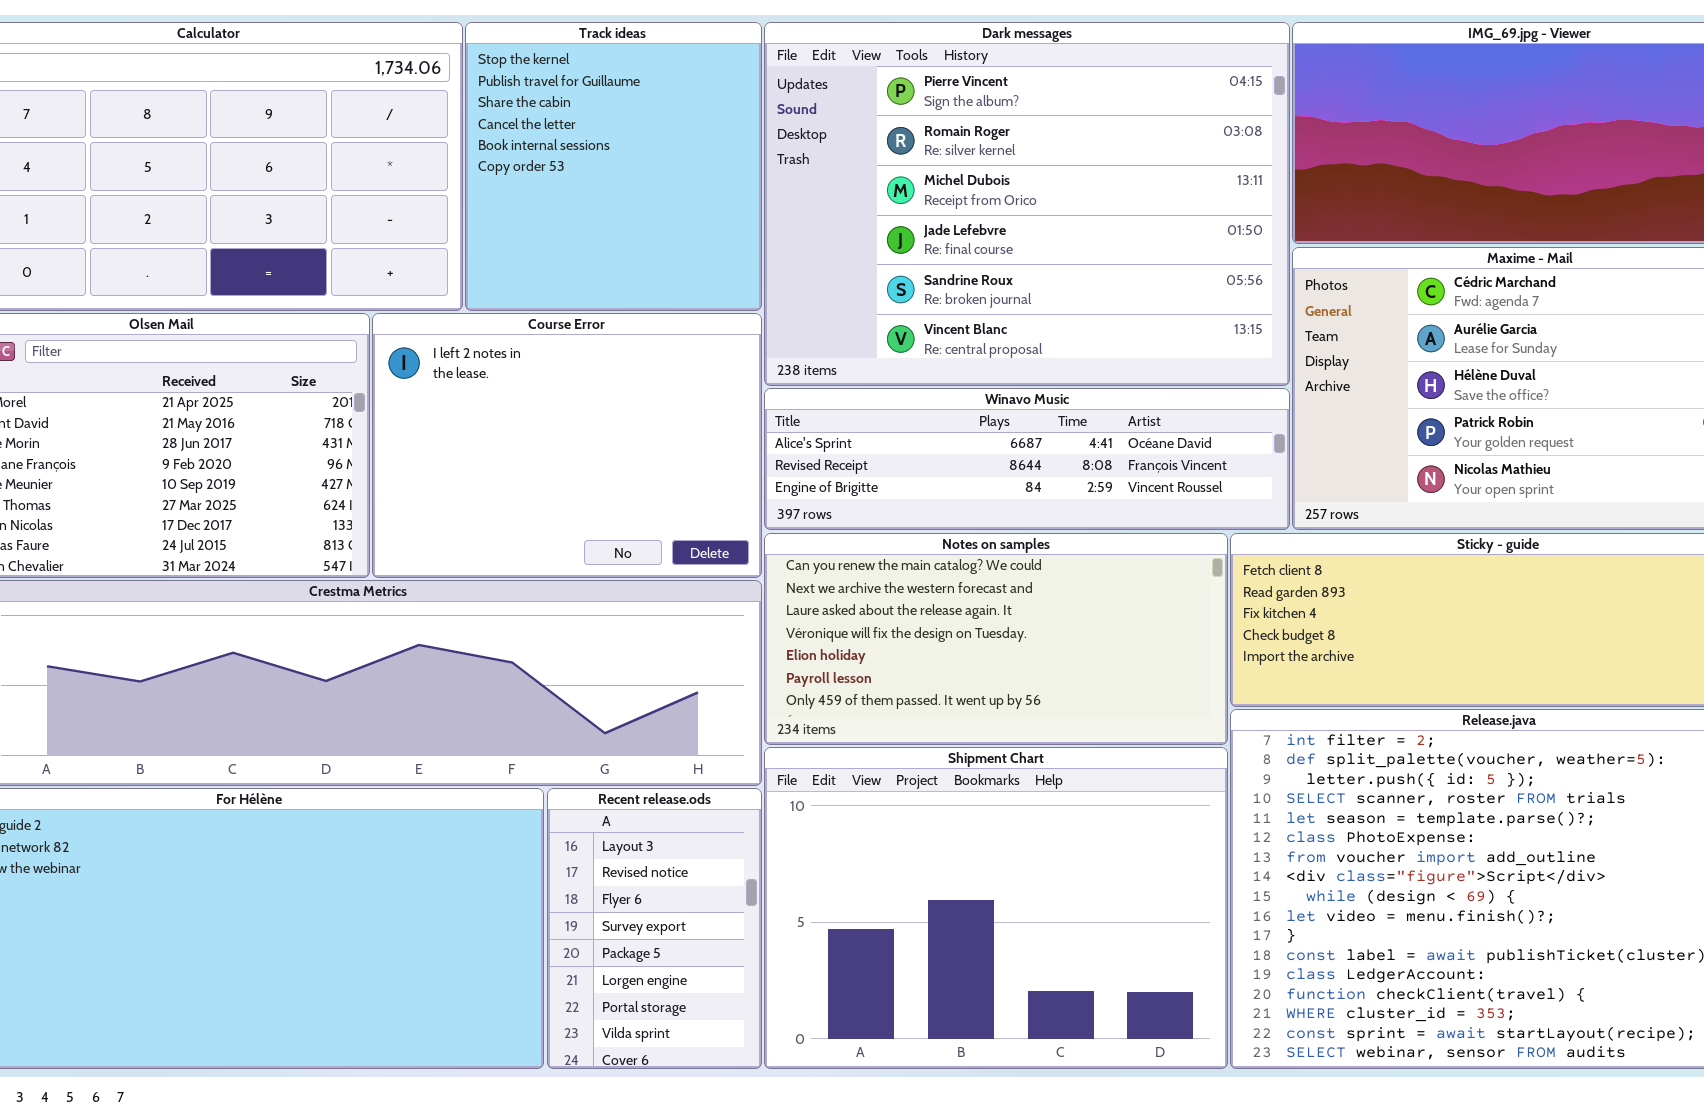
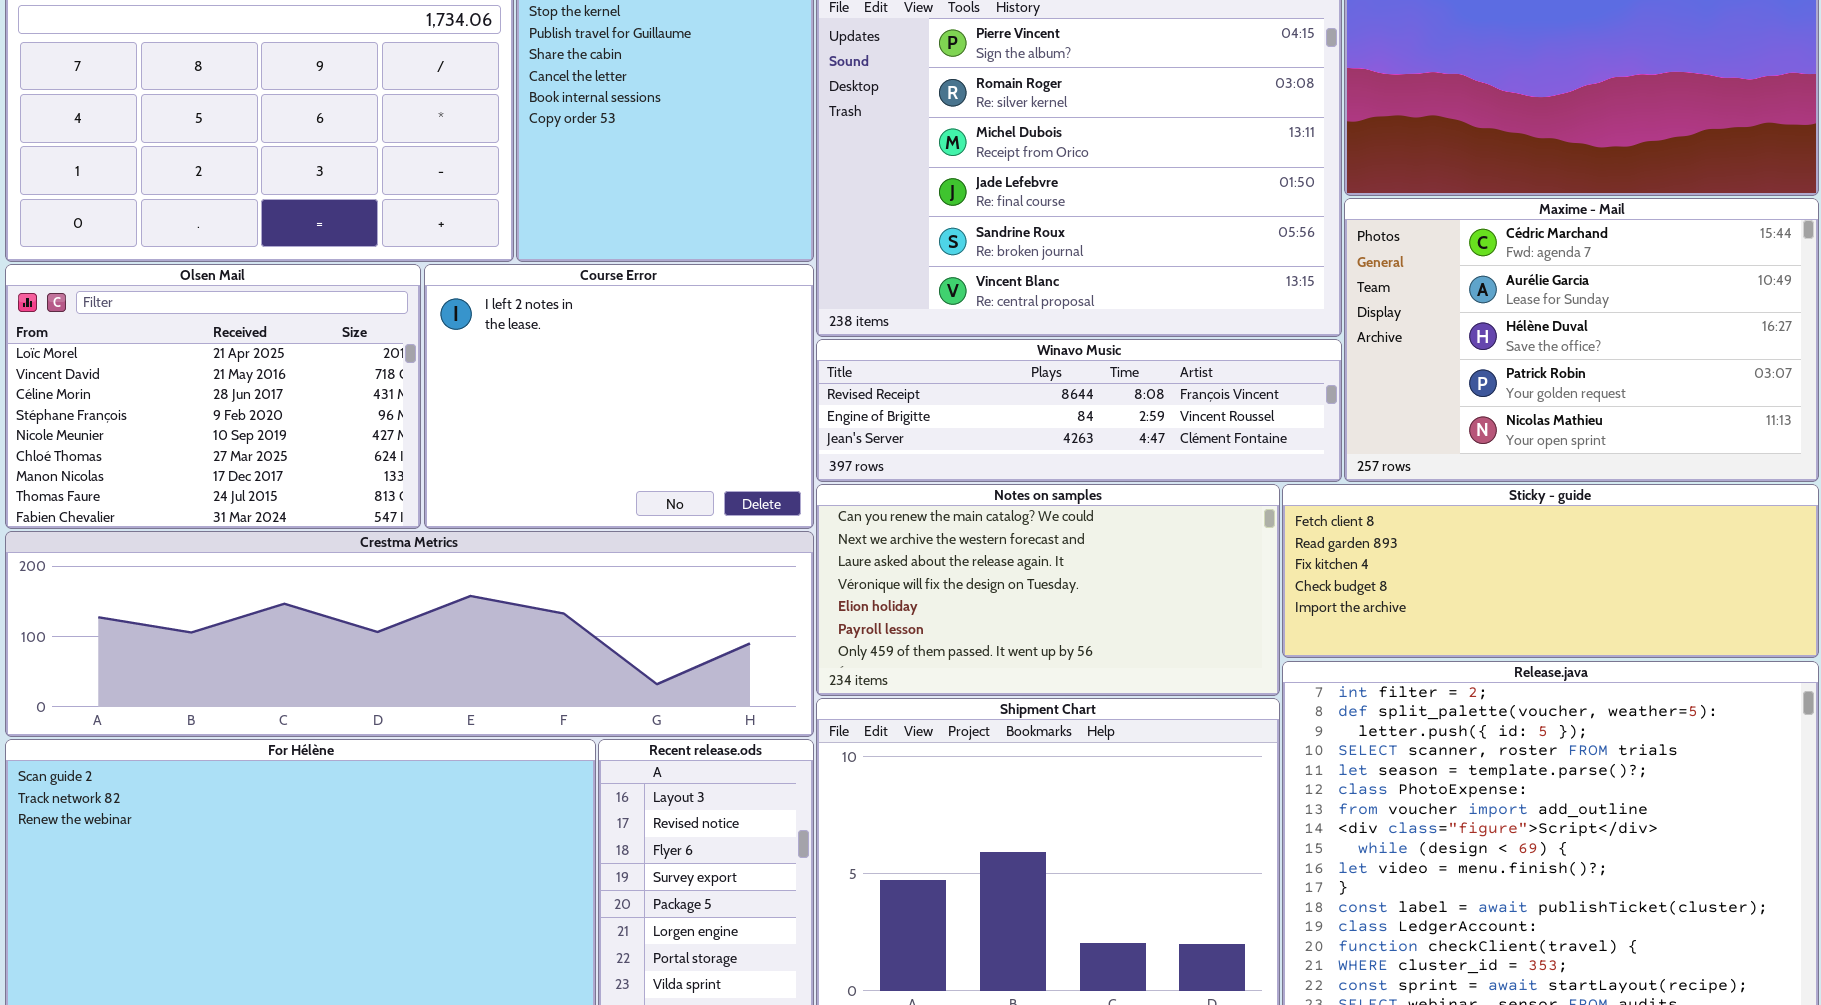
Winavo Music: [764,388,1290,530] -> [816,339,1342,482], scrolled down 1 row

